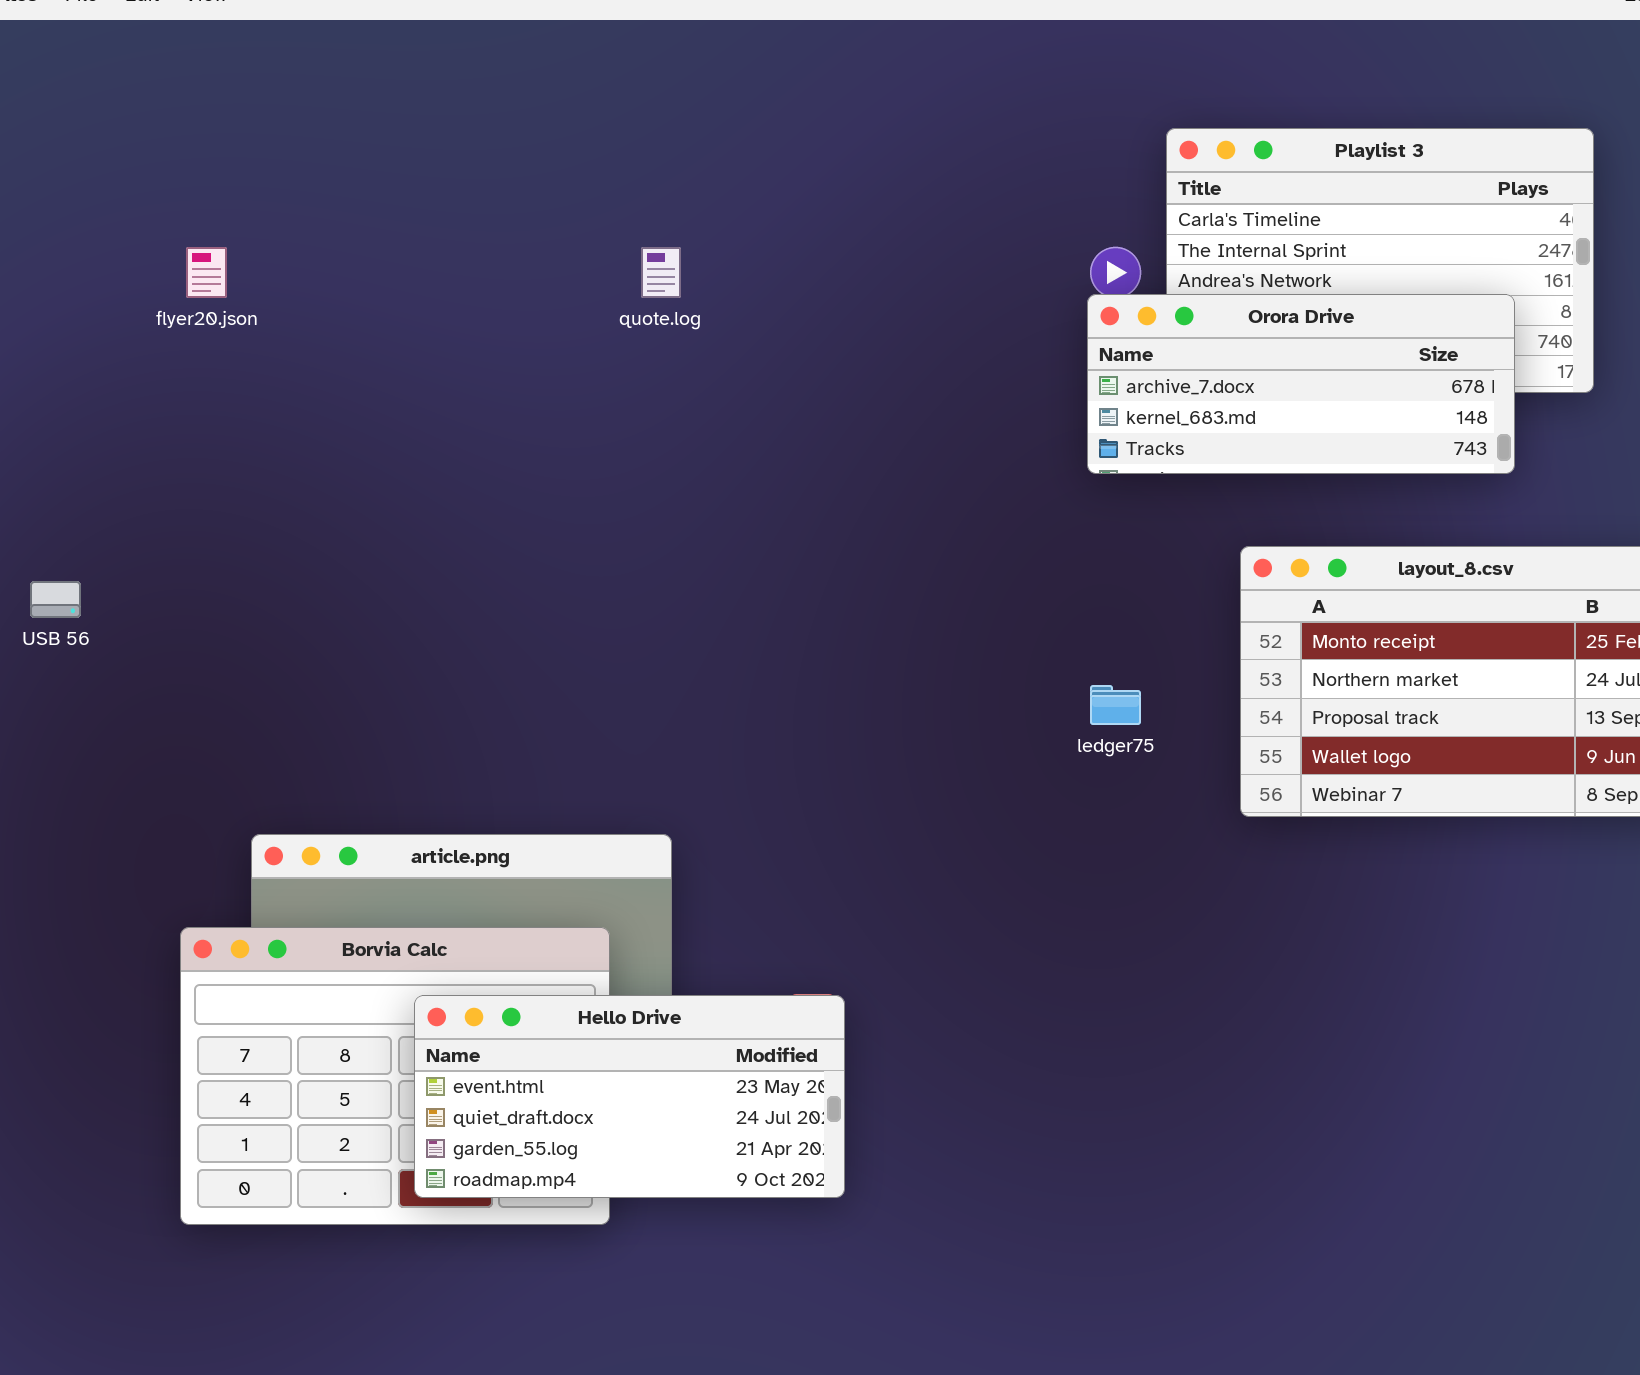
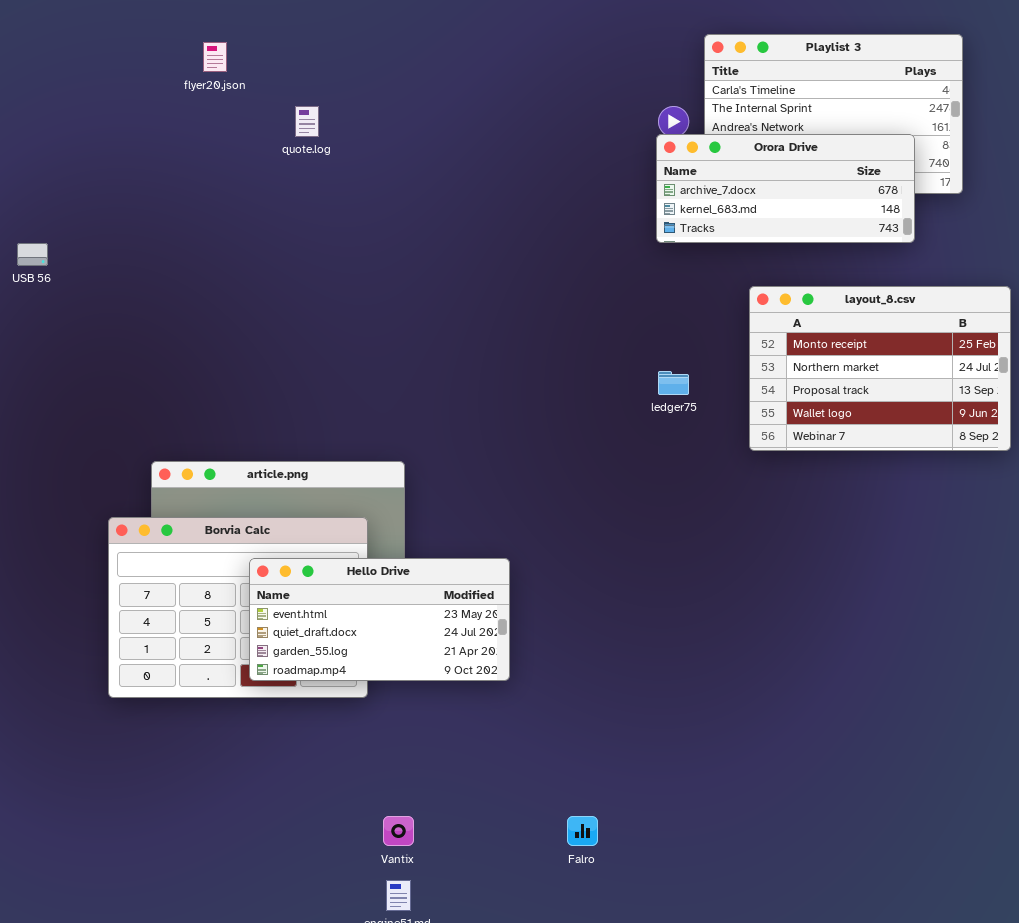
flyer20.json: [186,247,227,298] -> [203,42,227,72], moved
quote.log: [641,247,681,298] -> [295,106,319,137], moved
USB 56: [30,581,81,618] -> [17,243,48,266], moved

